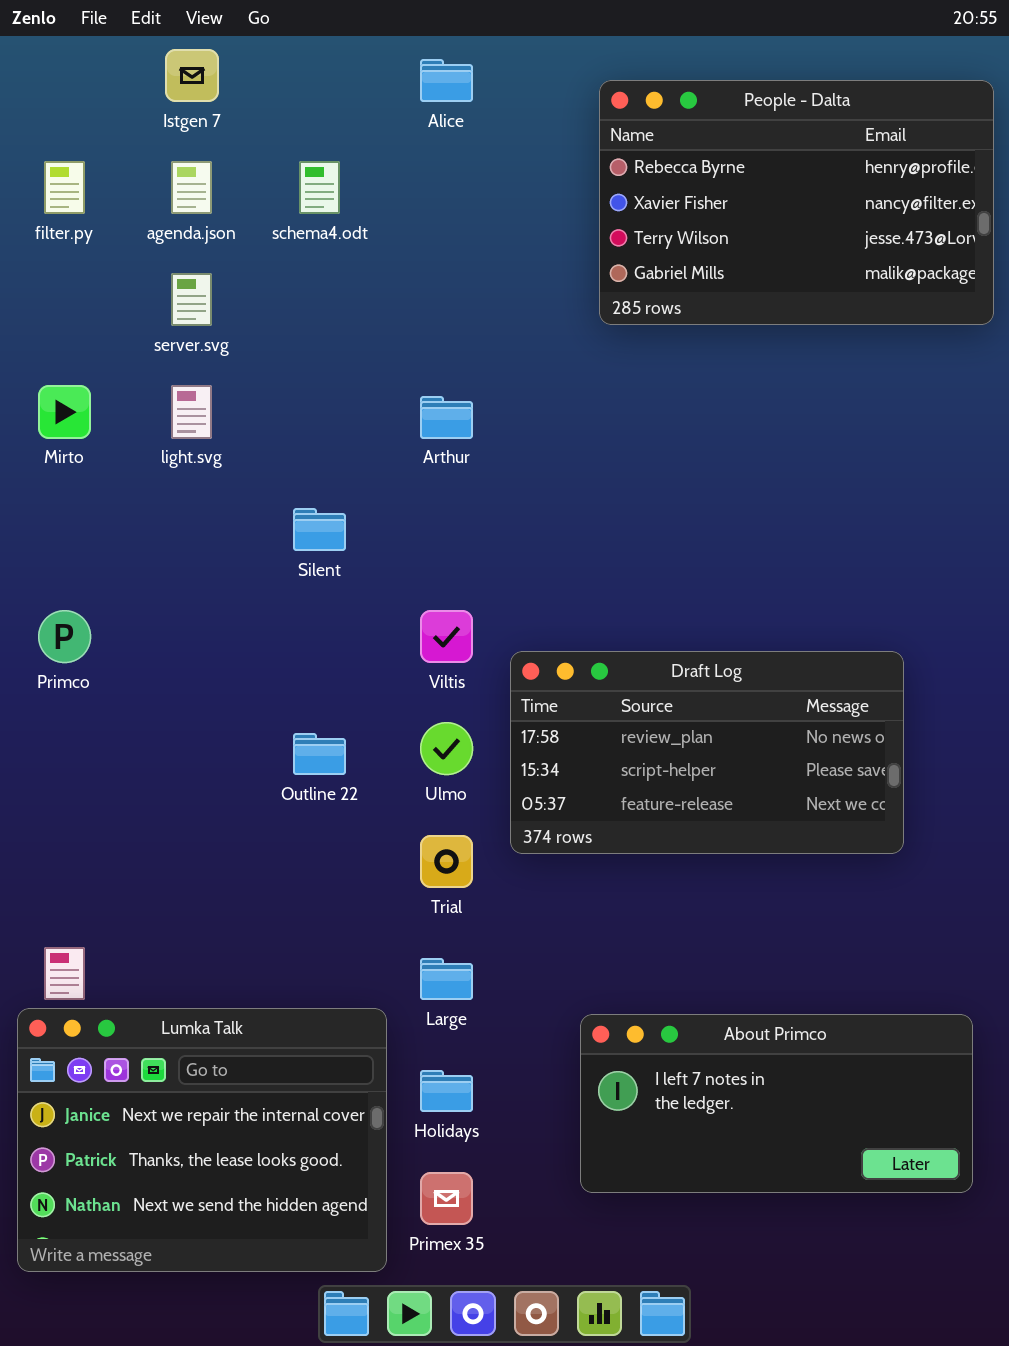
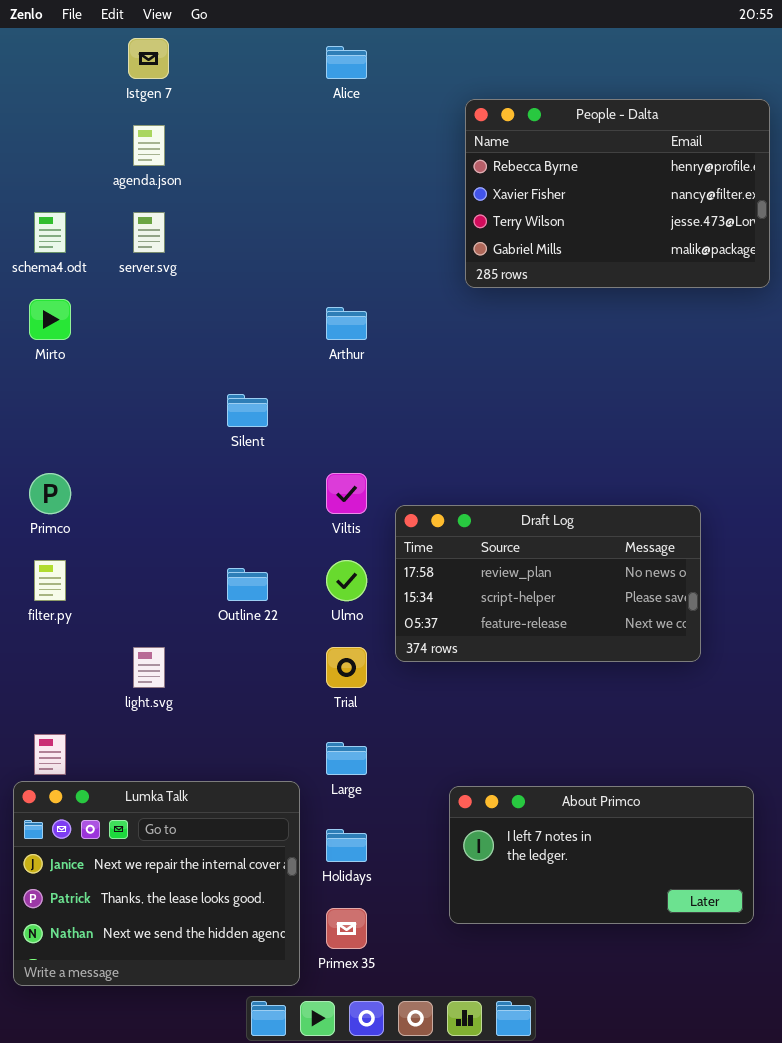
People - Dalta: [599,80,994,325] -> [465,99,770,288], moved
filter.py: [44,161,85,214] -> [34,560,66,601], moved
schema4.odt: [299,161,340,214] -> [34,212,66,253], moved
light.svg: [171,385,212,439] -> [133,647,165,688], moved

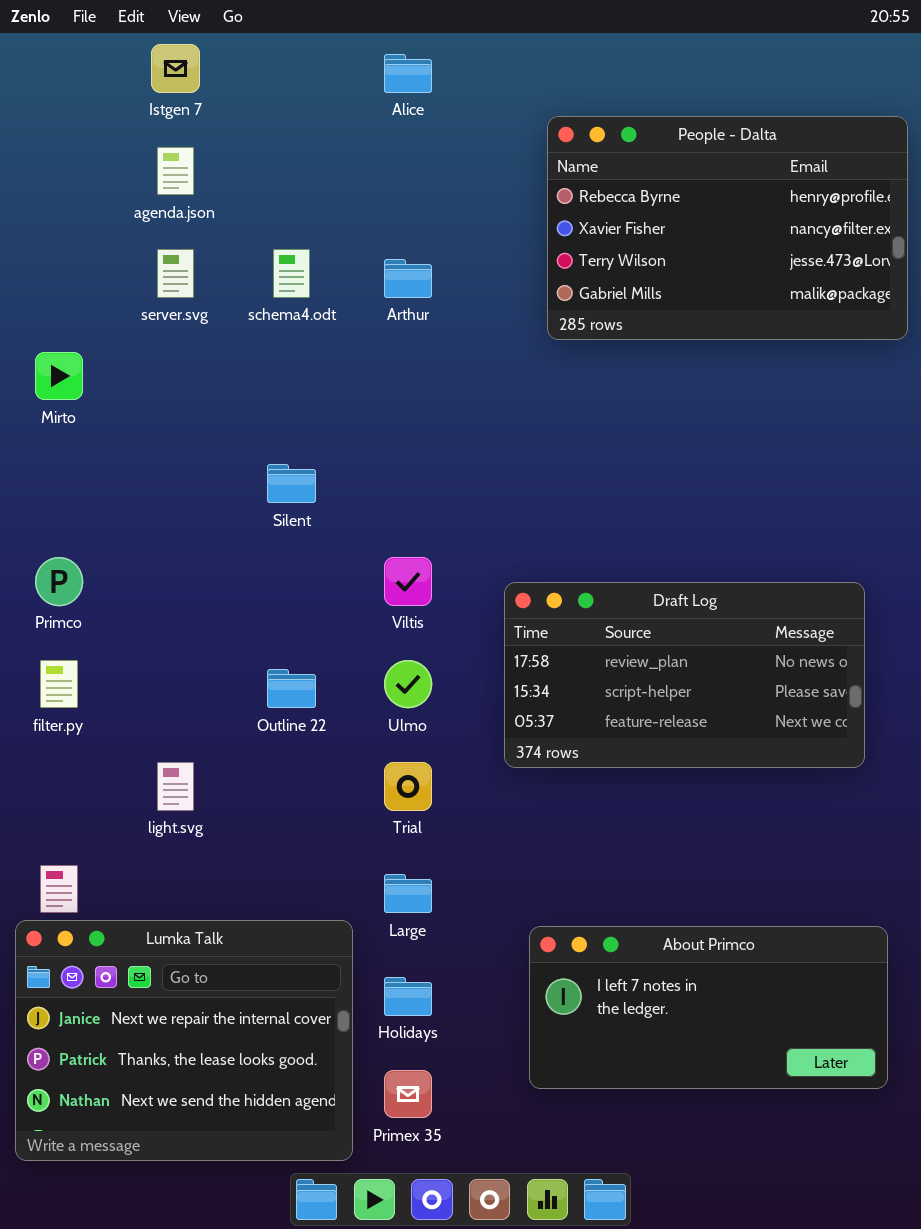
schema4.odt: [34,212,66,253] -> [273,249,310,298], moved
Arthur: [326,307,367,340] -> [384,259,432,298], moved
Draft Log: [395,505,701,662] -> [504,582,865,768], moved

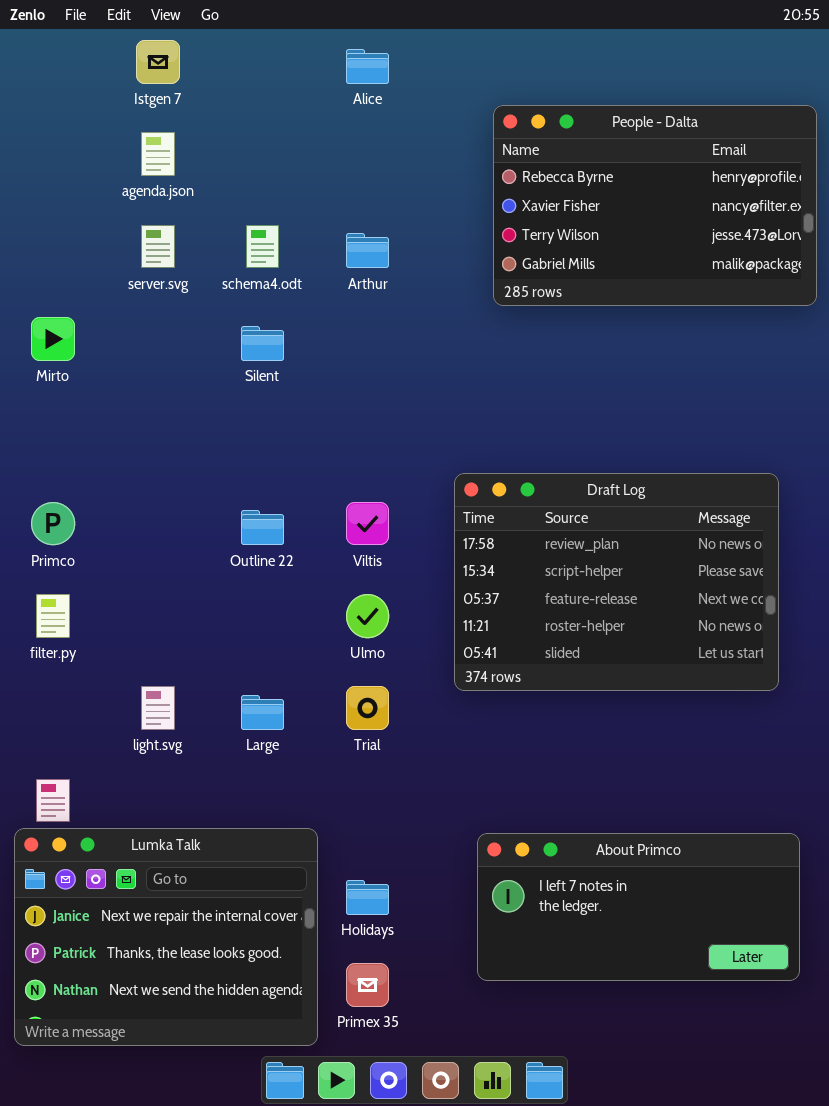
Silent: [267,464,316,503] -> [241,326,284,361], moved
Draft Log: [504,582,865,768] -> [454,473,779,691], resized
Outline 22: [267,669,316,708] -> [241,510,284,545], moved
Large: [384,874,432,913] -> [241,695,284,730], moved

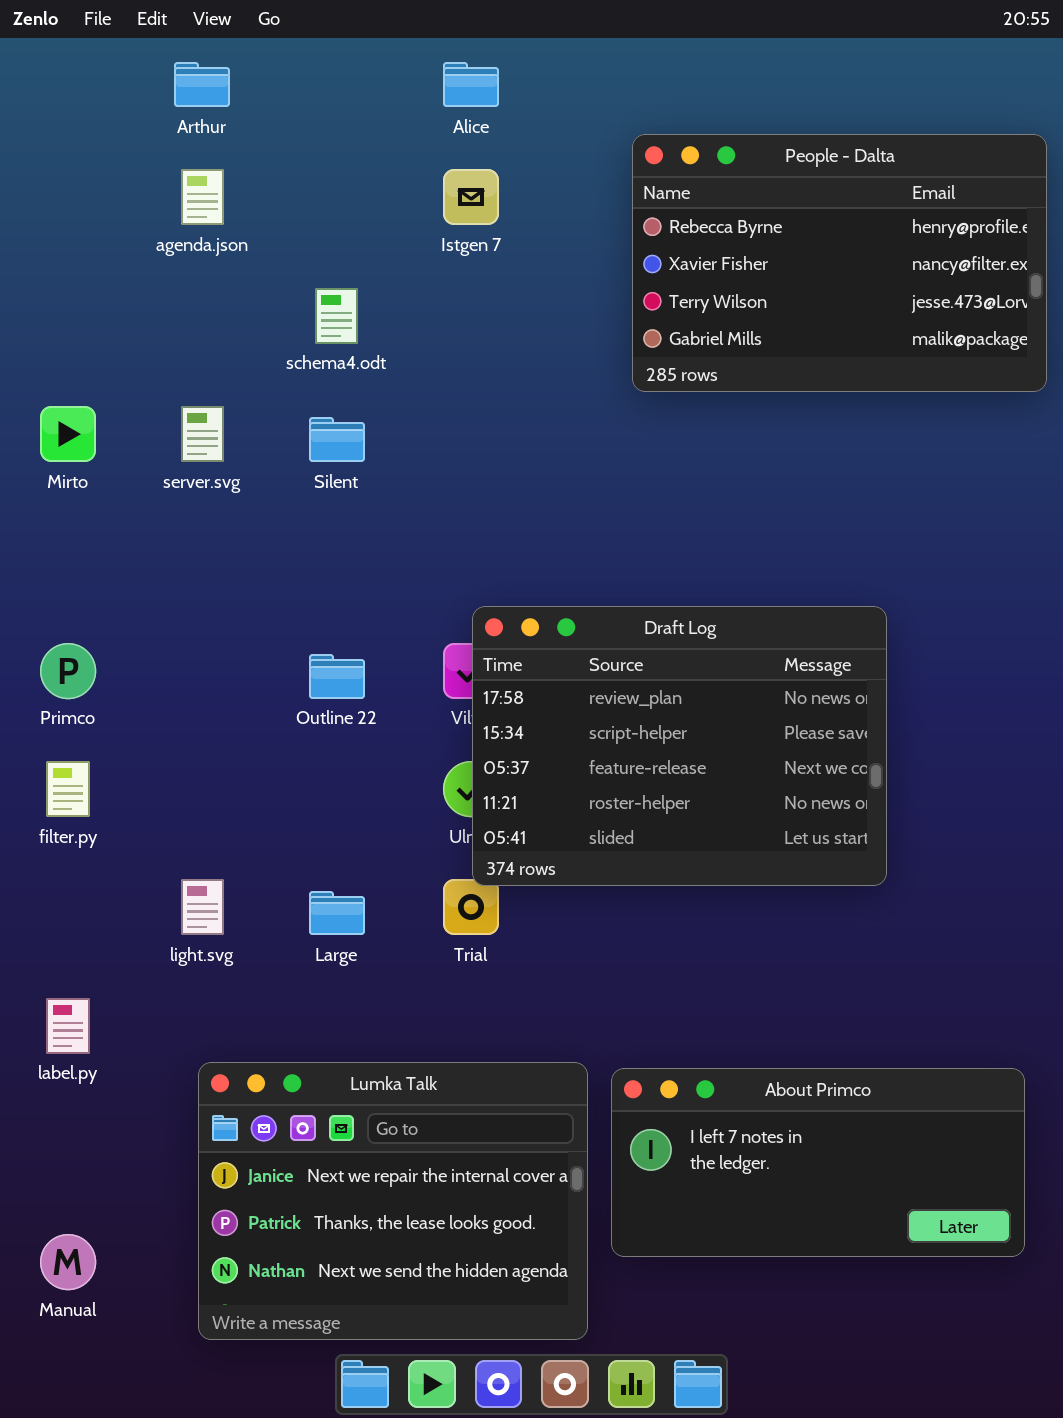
Istgen 7: [136,40,180,84] -> [443,169,499,225], moved
server.svg: [141,225,175,268] -> [181,406,224,462], moved
Arthur: [346,233,389,268] -> [174,62,230,107], moved
Draft Log: [454,473,779,691] -> [472,606,887,886], moved
Lumka Talk: [14,828,318,1046] -> [198,1062,588,1340], moved

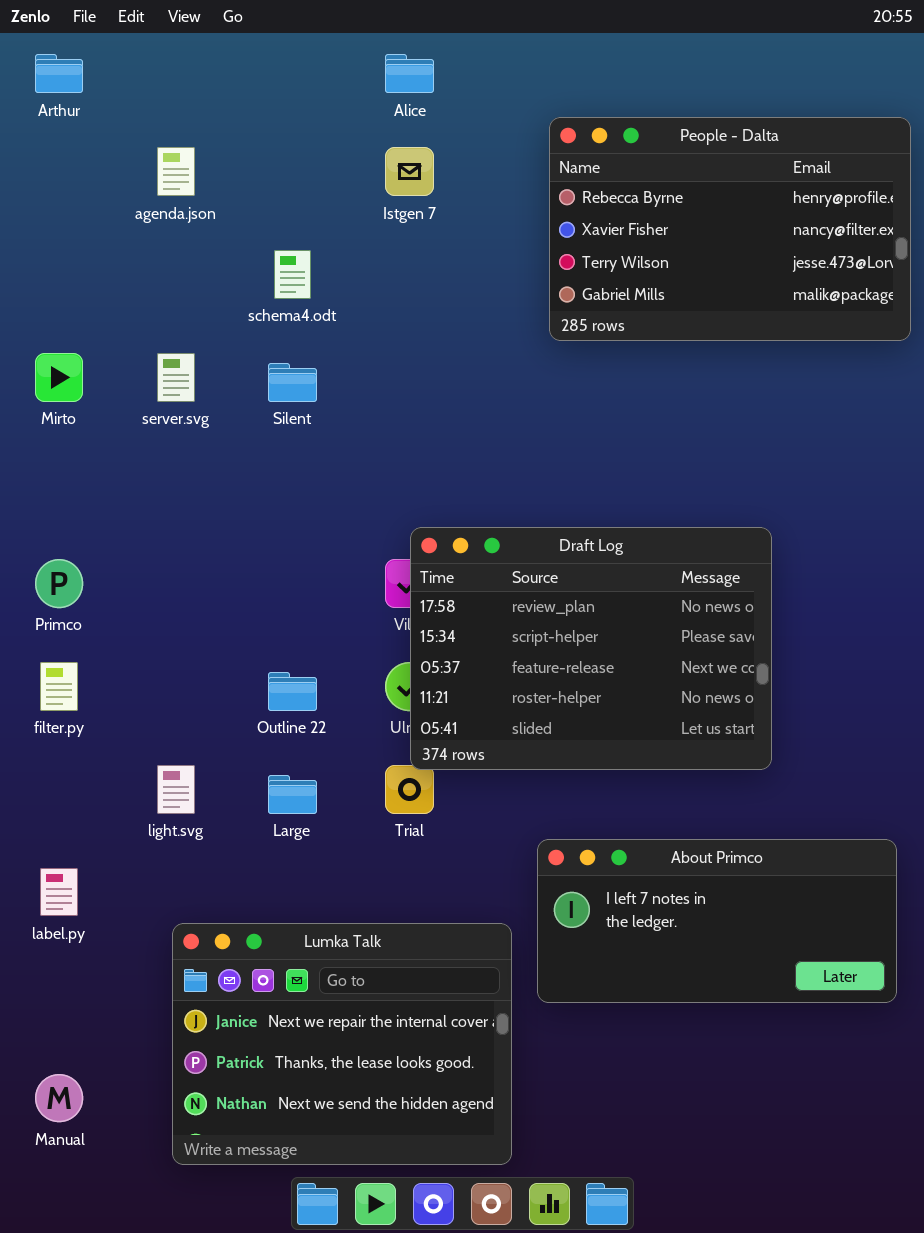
Arthur: [174,62,230,107] -> [35,54,83,93], moved
Outline 22: [309,654,365,699] -> [268,672,317,711], moved
About Primco: [611,1068,1025,1257] -> [537,839,897,1003], moved

